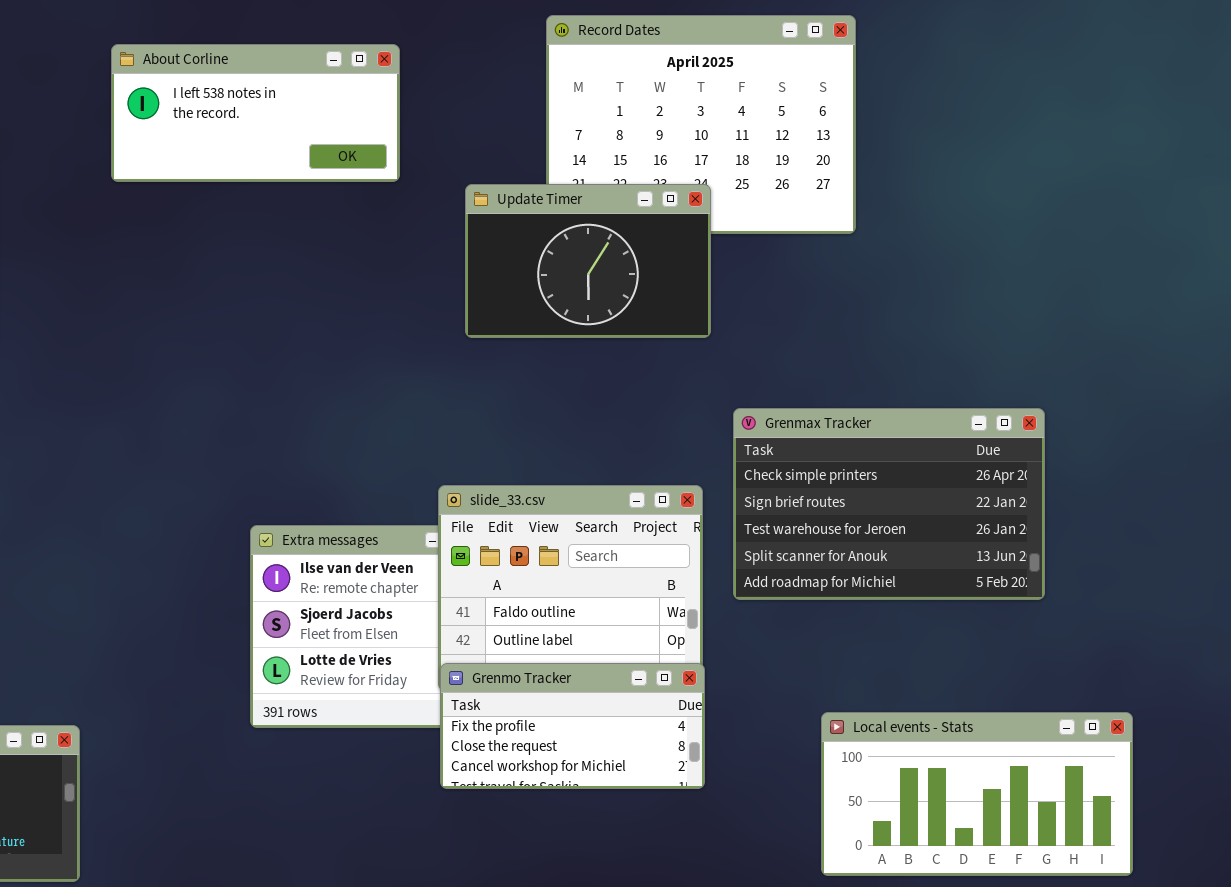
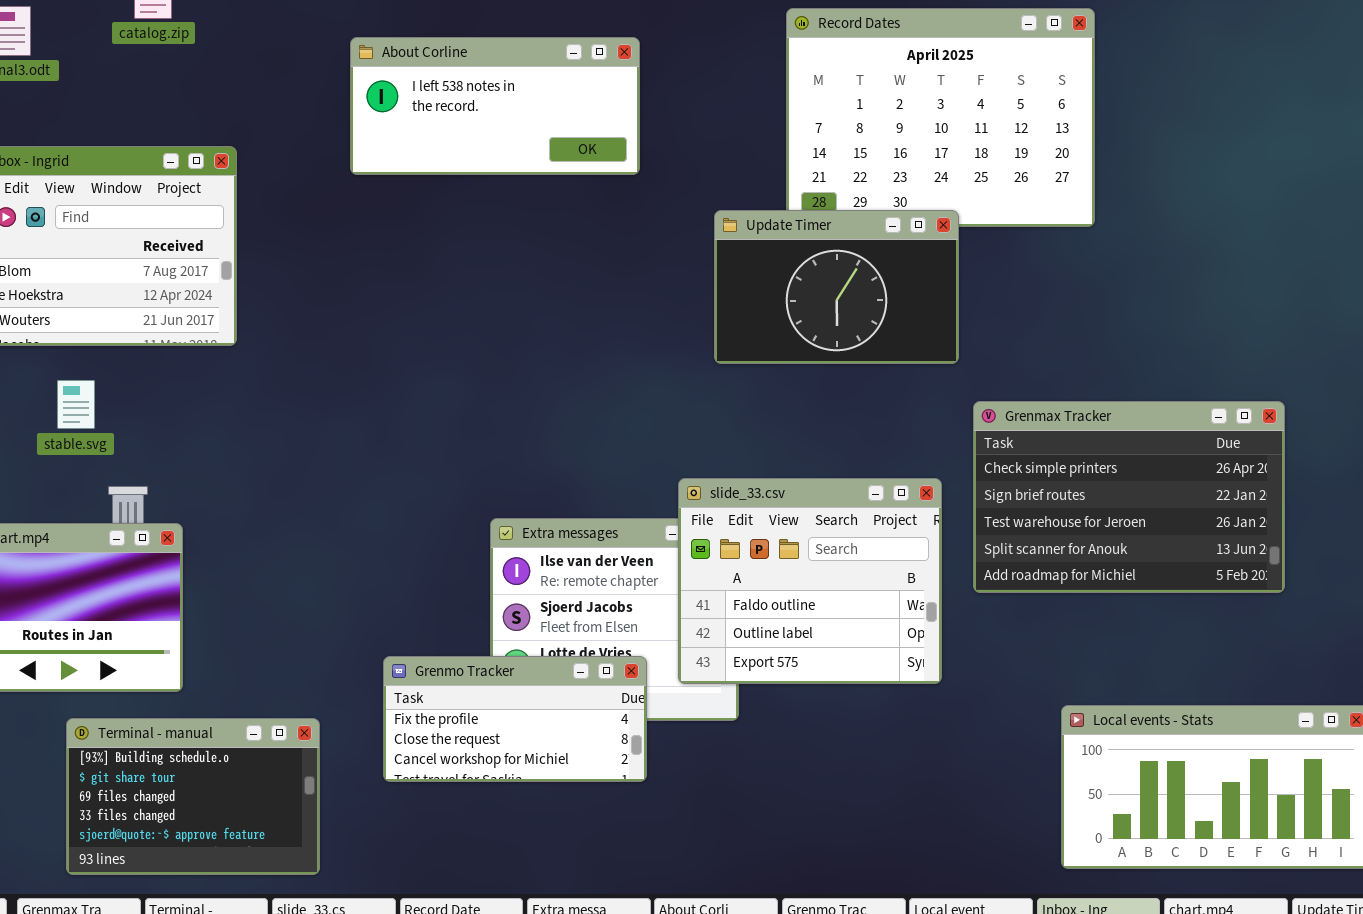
Update Timer: [465,184,711,338] -> [714,210,959,364], moved
Grenmo Tracker: [440,663,705,789] -> [383,656,647,782], moved

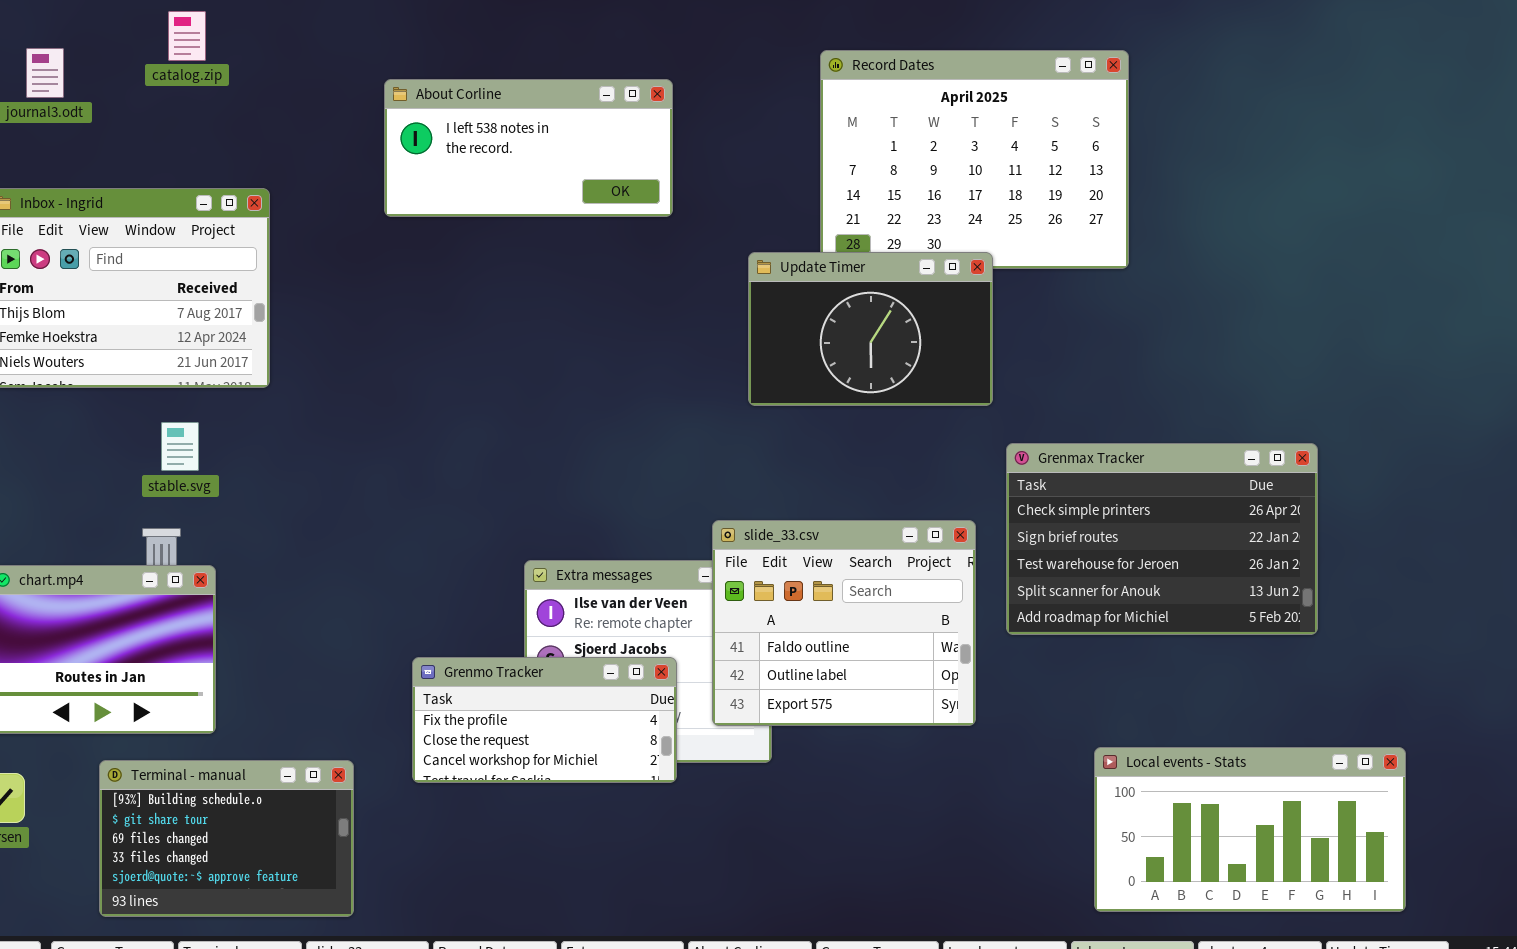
stable.svg: [57,380,95,429] -> [161,422,199,471], moved
Grenmo Tracker: [383,656,647,782] -> [412,657,677,783], moved

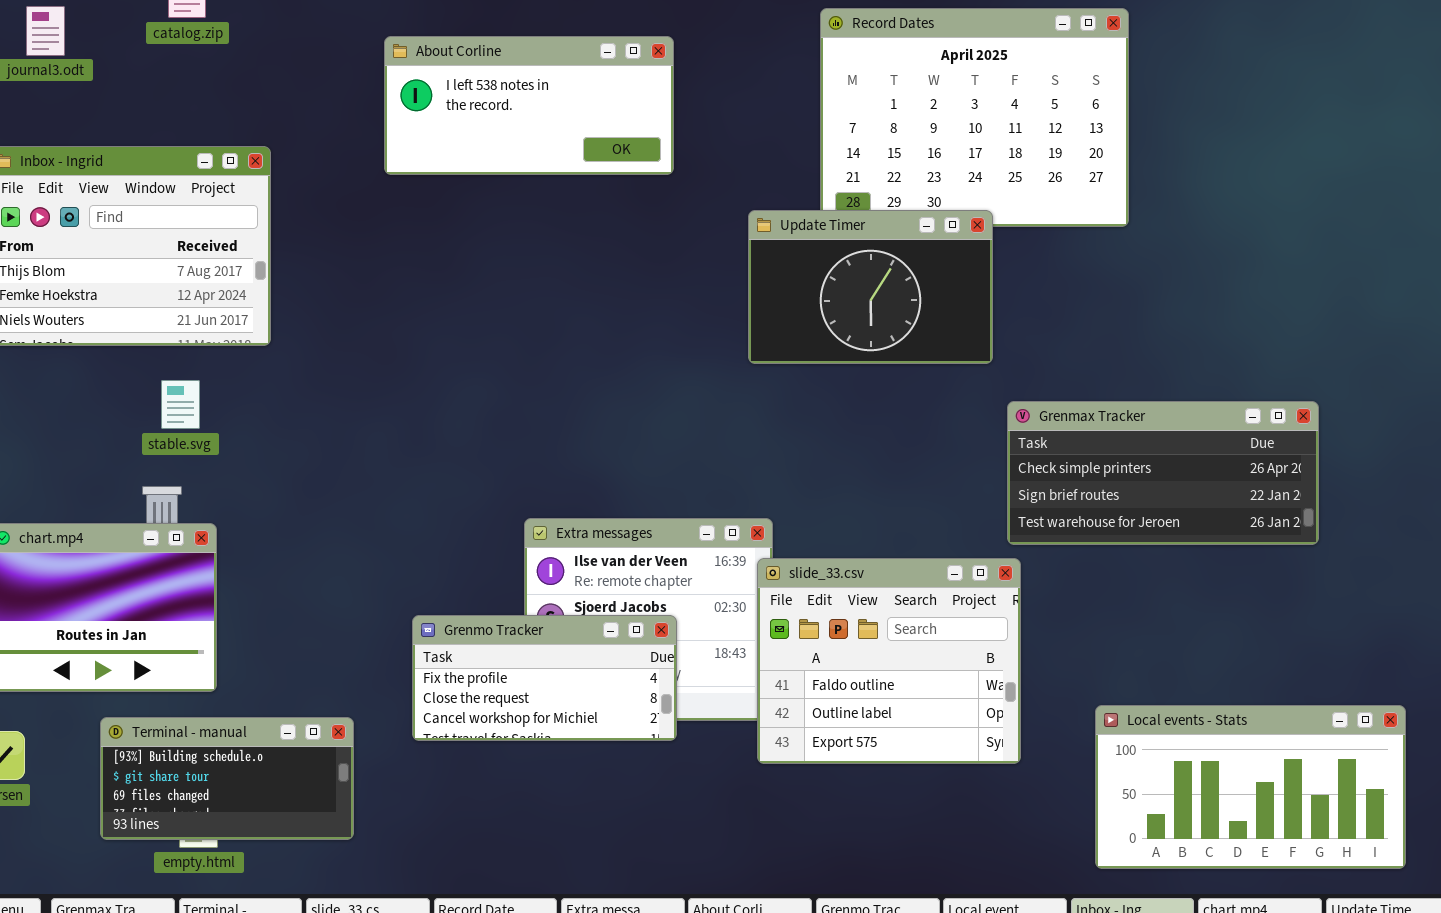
Grenmax Tracker: [1006,443,1318,635] -> [1007,401,1319,545], resized
slide_33.csv: [712,520,976,726] -> [757,558,1021,764], moved
Terminal - manual: [99,760,354,917] -> [100,717,354,840], resized

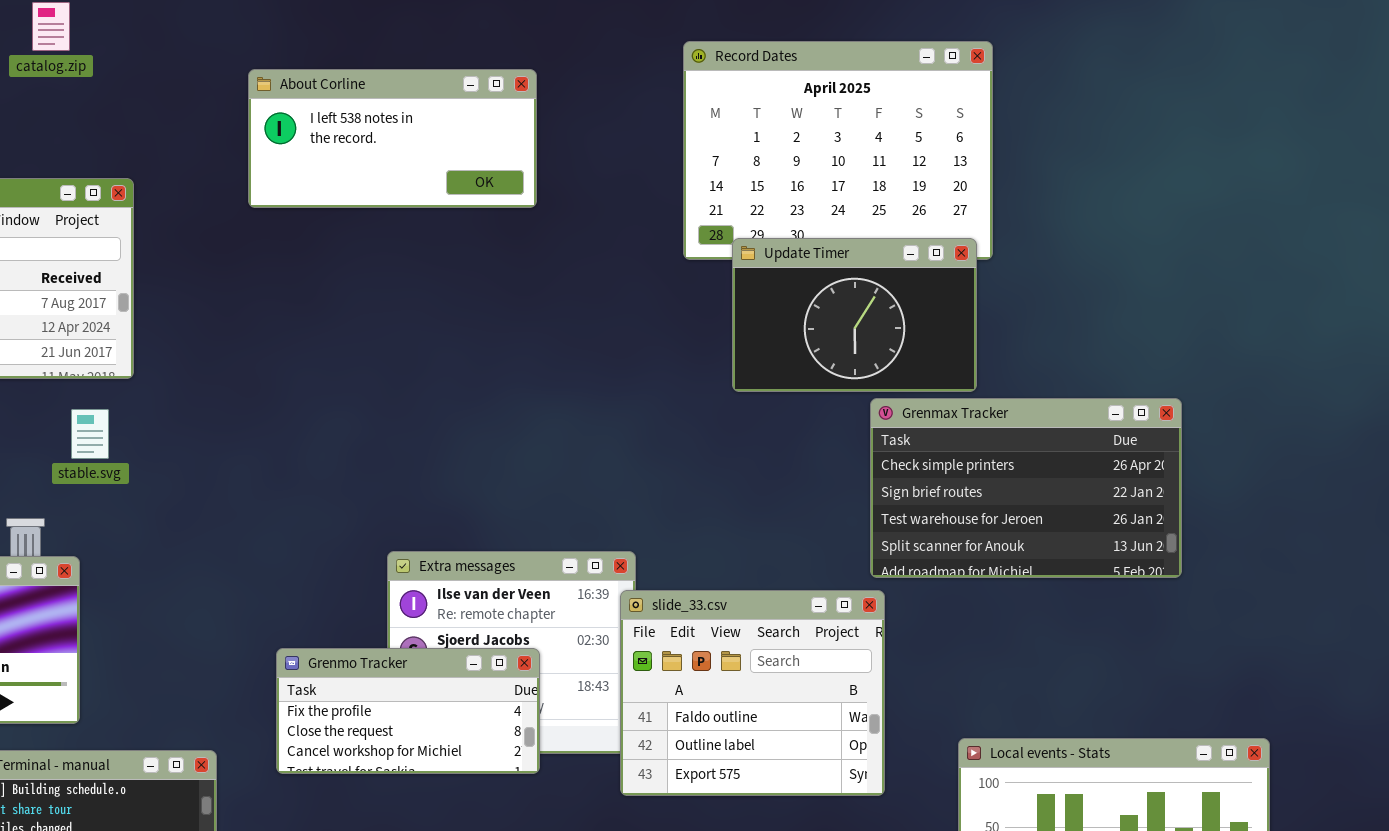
Update Timer: [748,210,993,364] -> [732,238,977,392], moved
stable.svg: [161,380,200,429] -> [71,409,109,459], moved
Grenmax Tracker: [1007,401,1319,545] -> [870,398,1182,578], resized

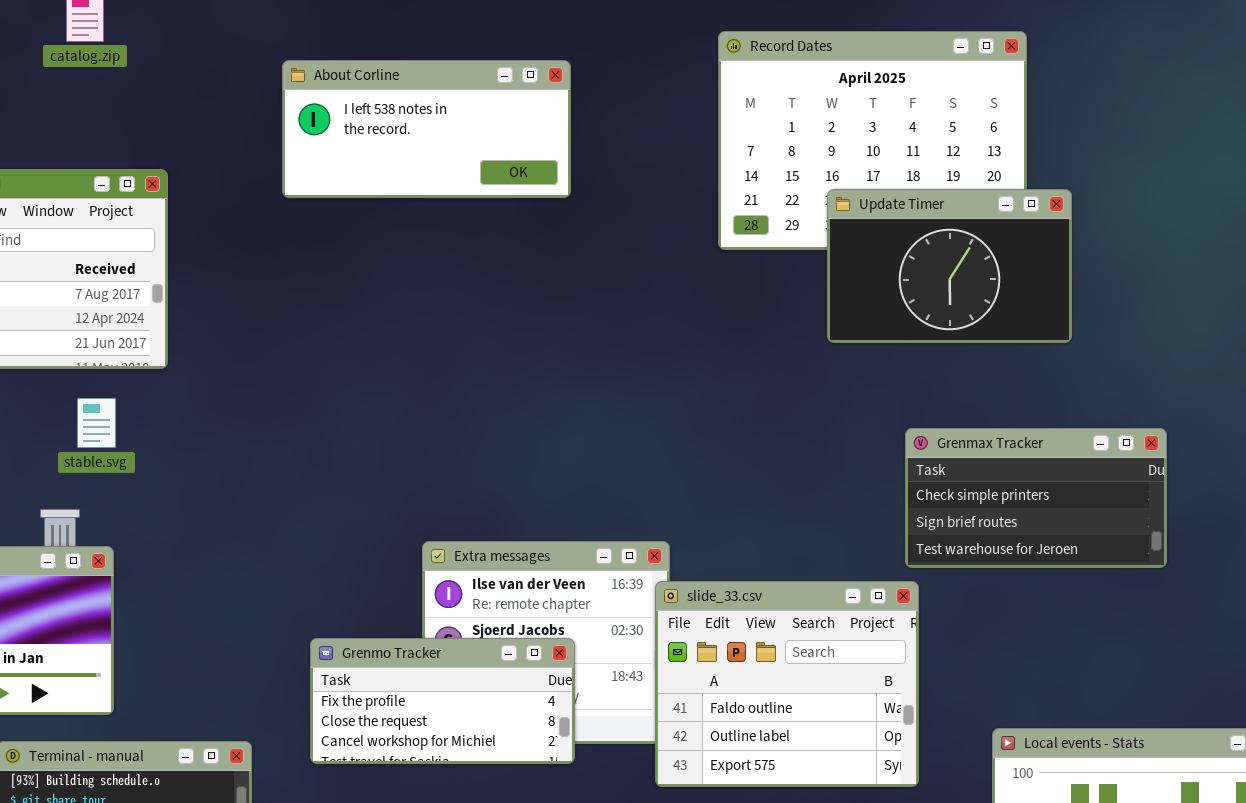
Update Timer: [732,238,977,392] -> [827,189,1072,343], moved
Grenmax Tracker: [870,398,1182,578] -> [905,428,1167,568], resized
stable.svg: [71,409,109,459] -> [77,398,116,448], moved

